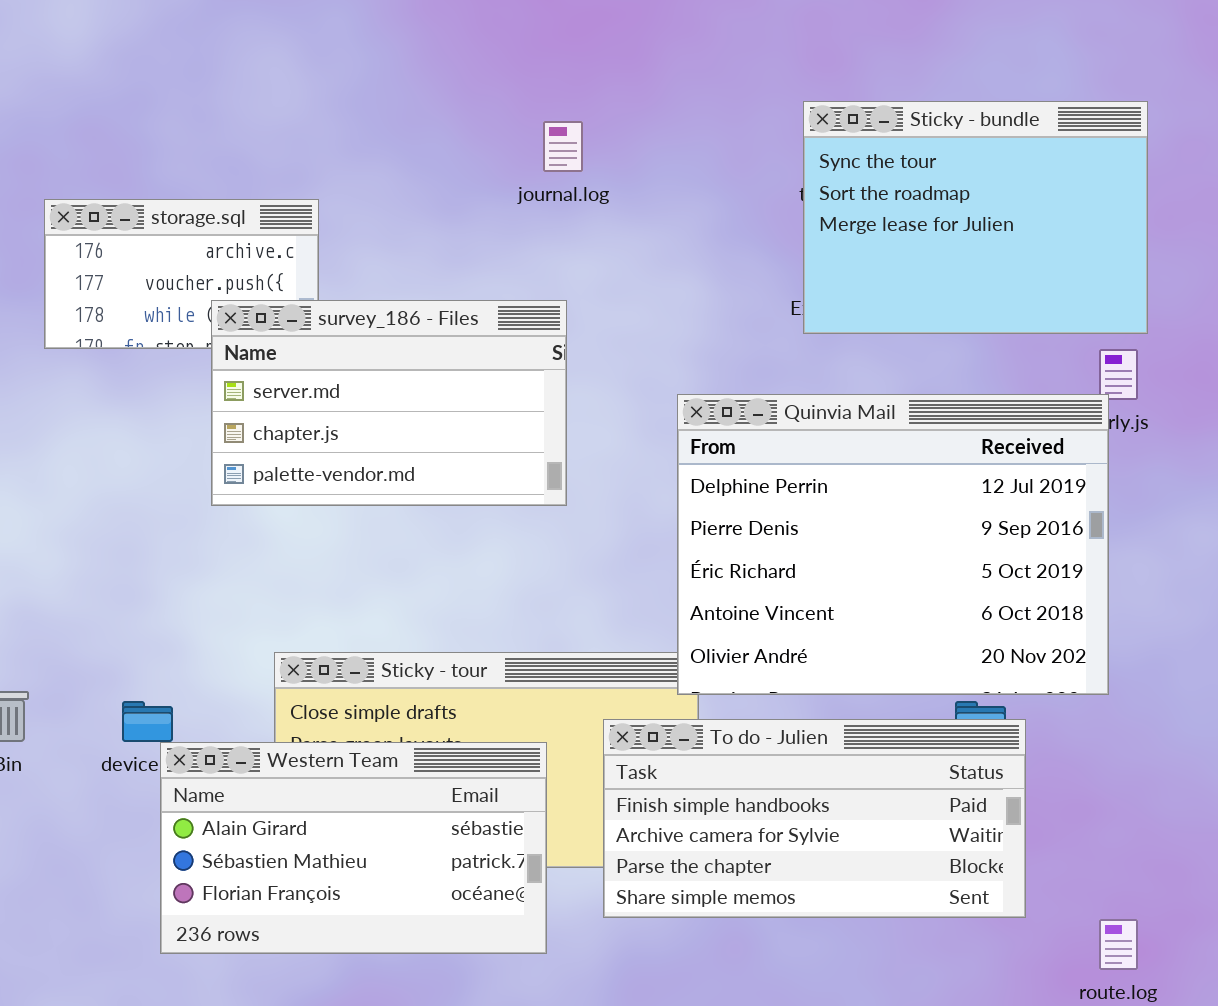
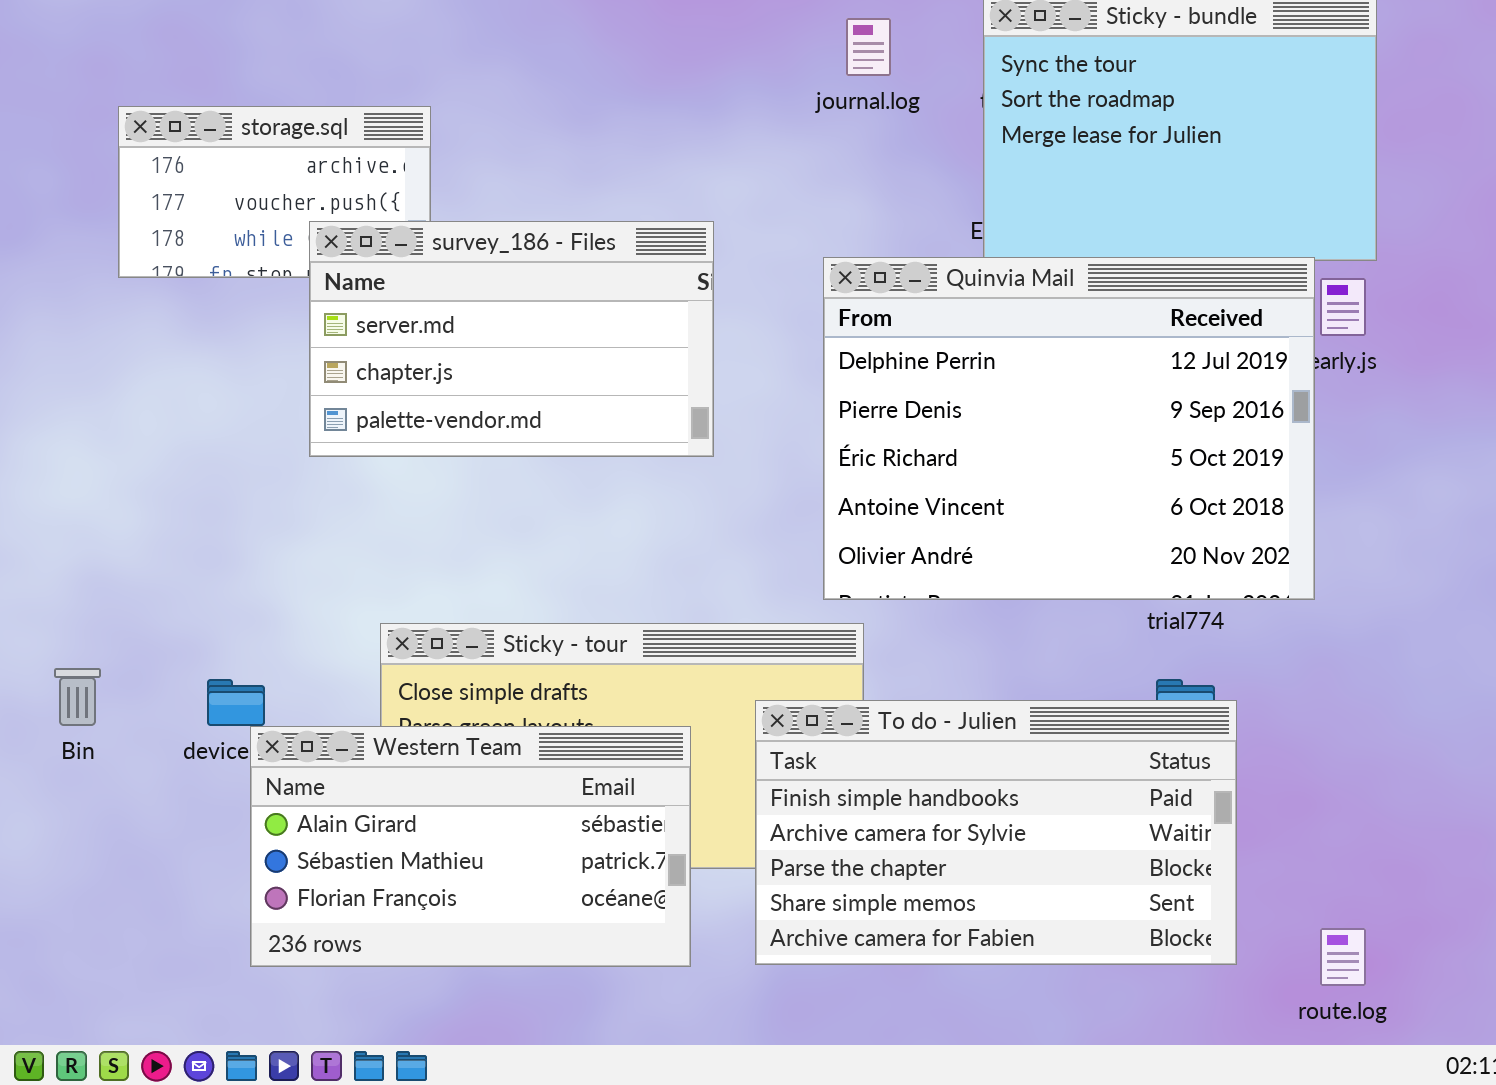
journal.log: [543,121,583,172] -> [846,18,891,76], moved
Quinvia Mail: [677,394,1109,695] -> [823,257,1315,600], moved
To do - Julien: [603,719,1026,918] -> [755,700,1237,965], resized

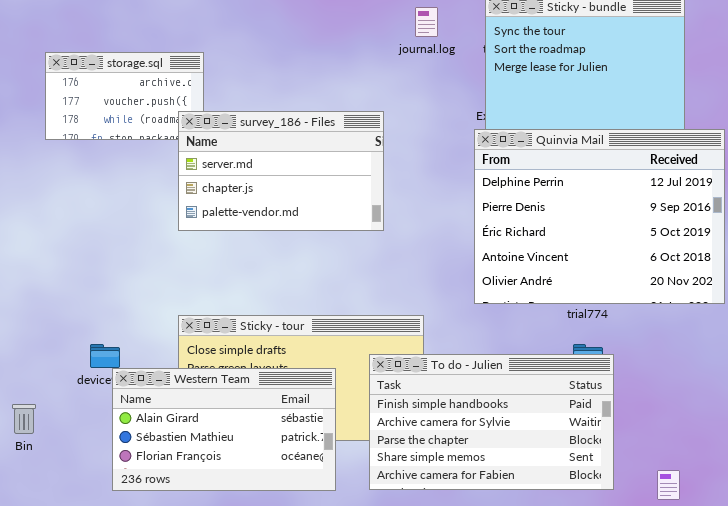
survey_186 - Files: [309,221,714,457] -> [178,111,384,231], moved
Quinvia Mail: [823,257,1315,600] -> [474,129,725,304], moved
Bin: [54,668,101,726] -> [12,404,36,434], moved

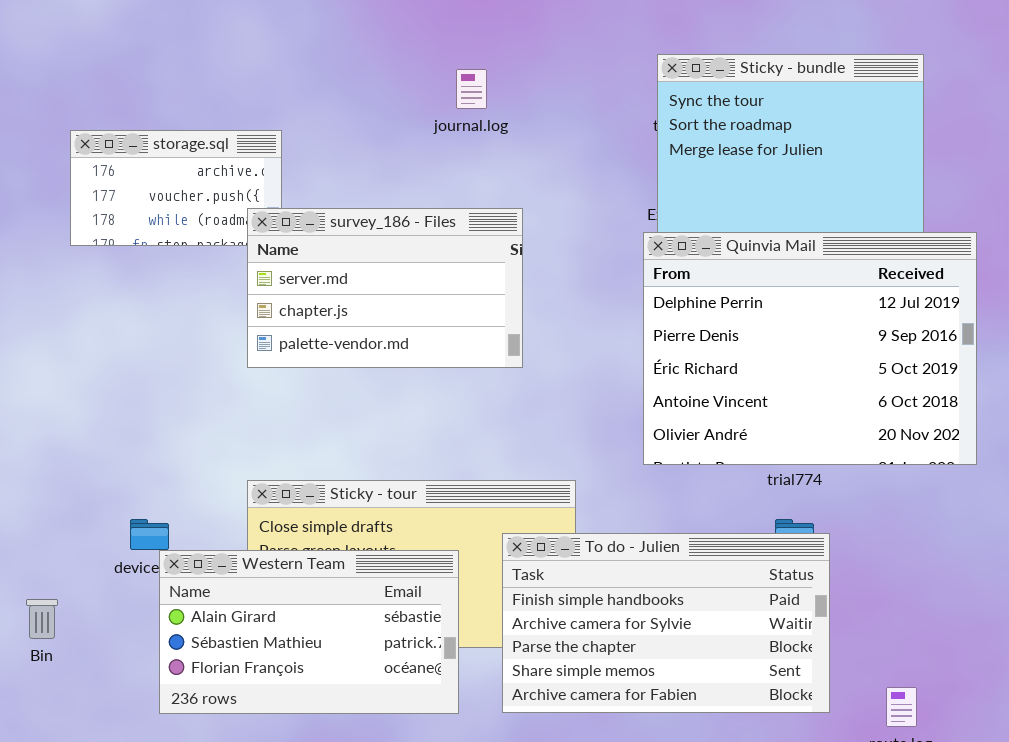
journal.log: [415,7,438,37] -> [456,69,487,109], moved

